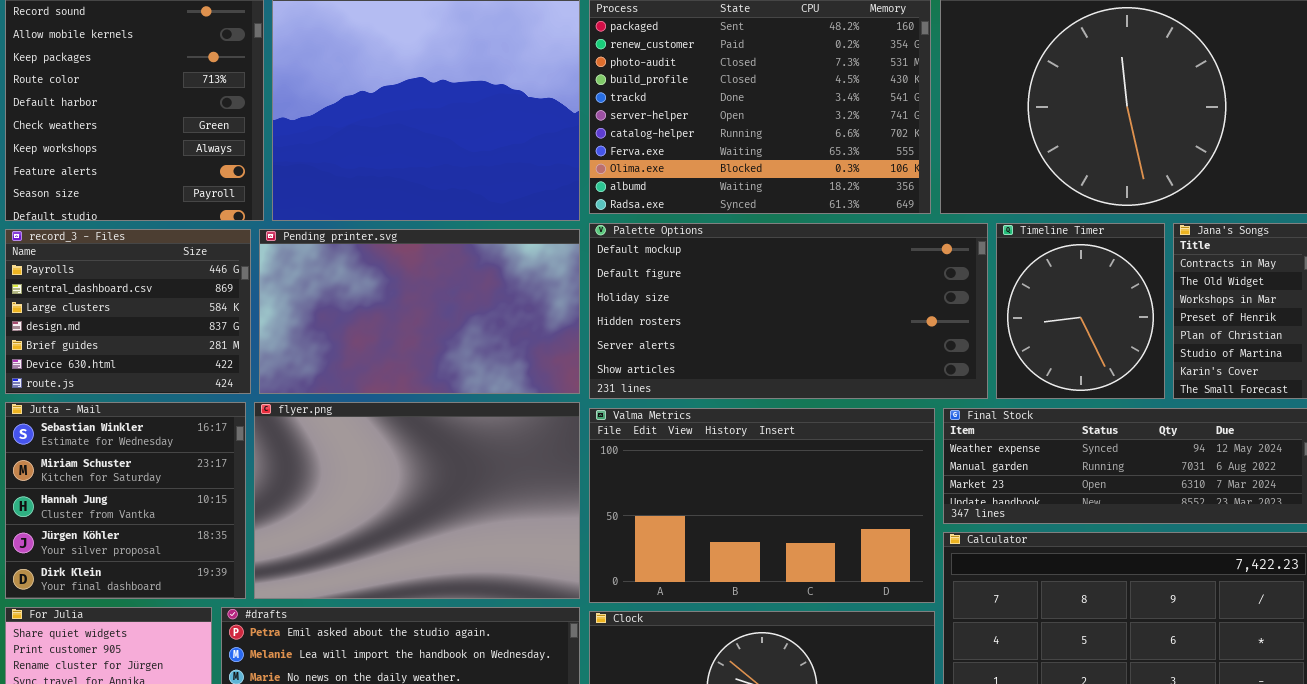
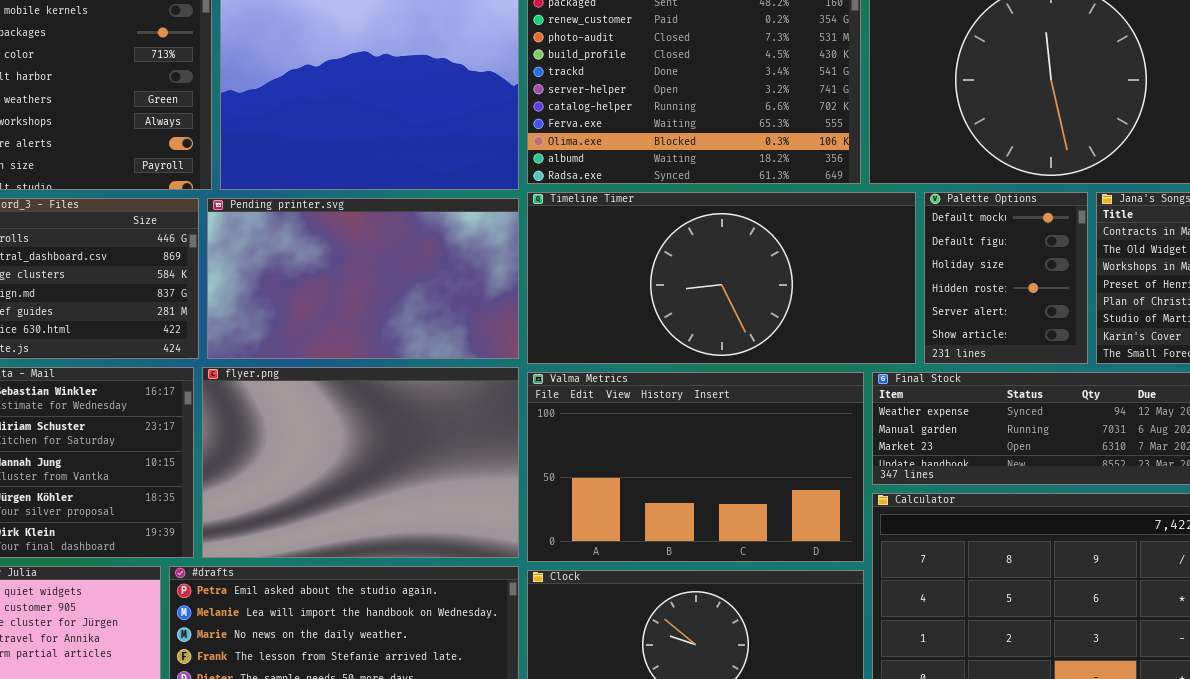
Palette Options: [589,223,988,399] -> [924,192,1088,364], moved, resized
Timeline Timer: [996,223,1165,399] -> [527,192,916,364], moved, resized

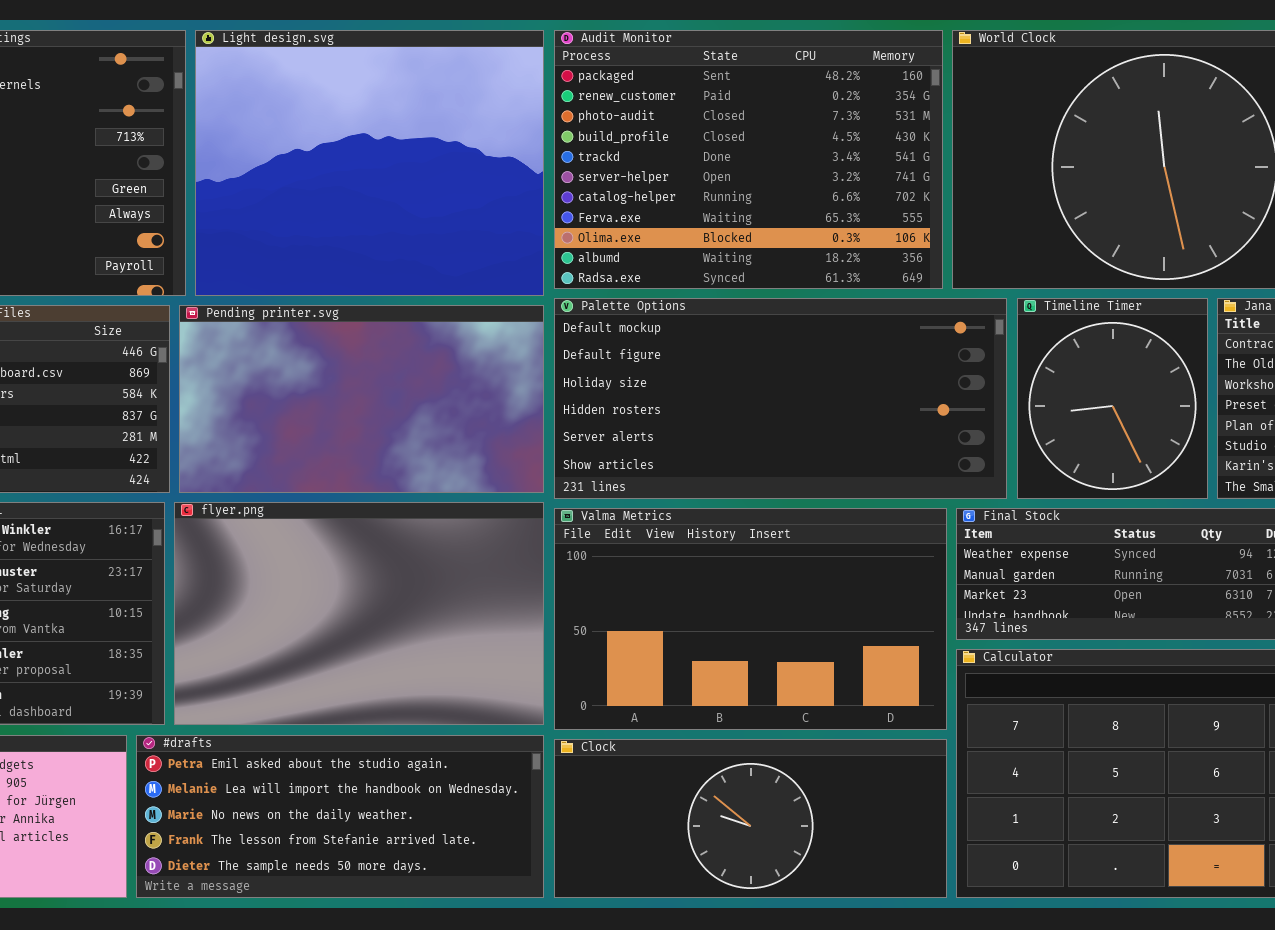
Timeline Timer: [527,192,916,364] -> [1017,298,1208,499], moved, resized
Palette Options: [924,192,1088,364] -> [554,298,1007,499], moved, resized

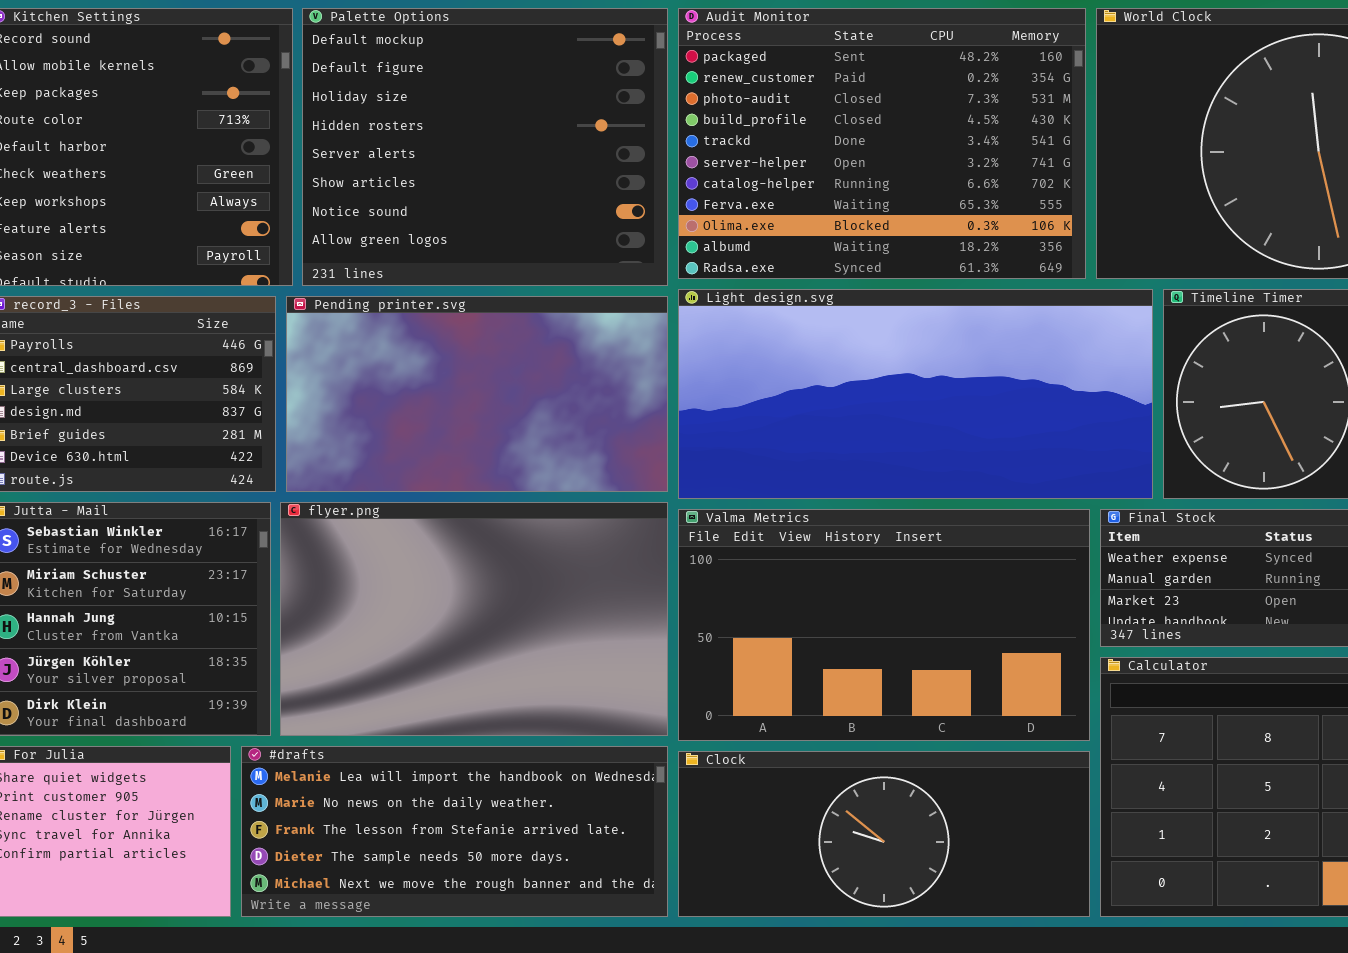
Light design.svg: [195,30,544,296] -> [678,289,1153,499], moved, resized
Palette Options: [554,298,1007,499] -> [302,8,668,286], moved, resized
#drafts: [136,735,544,898] -> [241,746,668,917], scrolled down 1 row

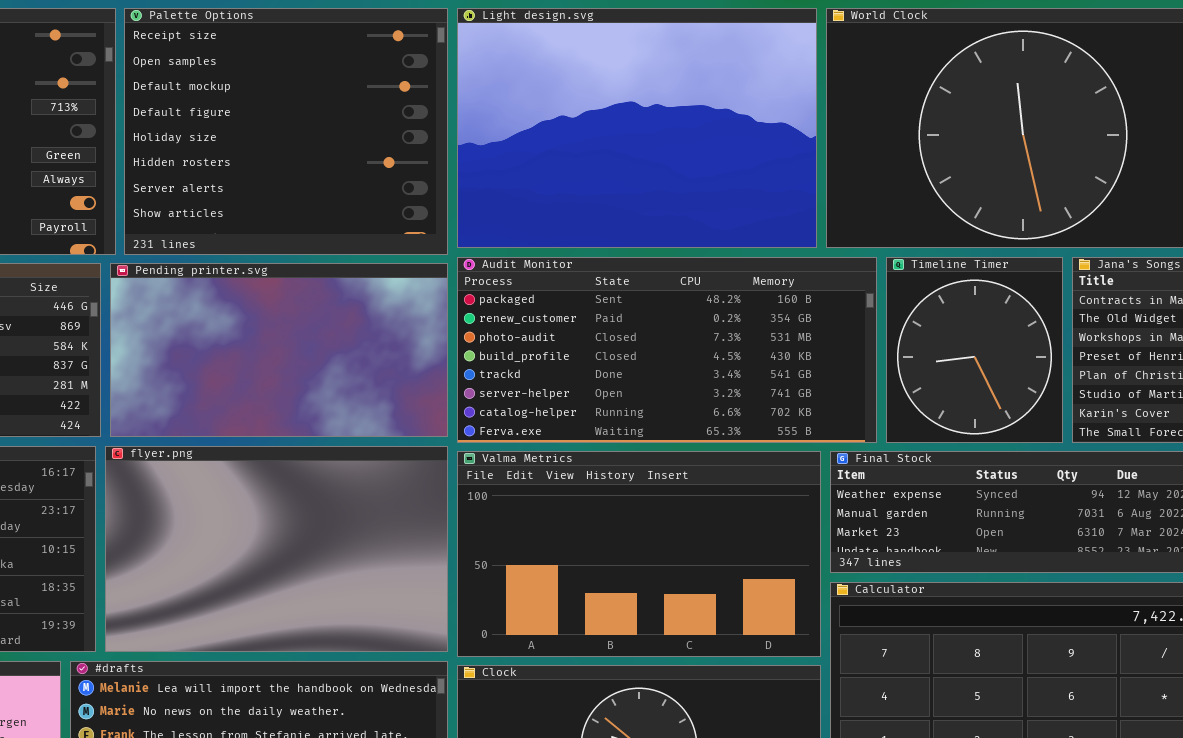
Palette Options: [302,8,668,286] -> [124,8,448,255], scrolled up 2 rows
Audit Monitor: [678,8,1086,279] -> [457,257,877,443], moved, resized
Light design.svg: [678,289,1153,499] -> [457,8,817,248], moved, resized

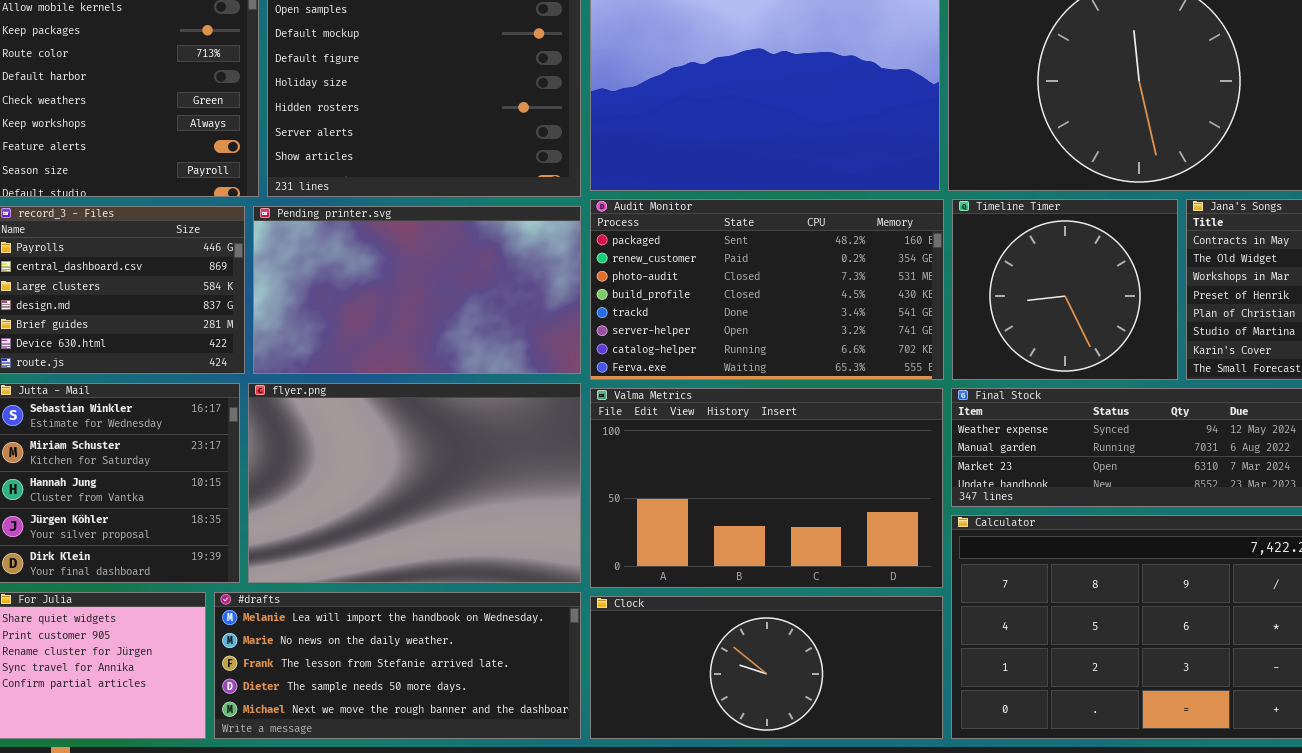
Audit Monitor: [457,257,877,443] -> [590,199,944,380], resized
Timeline Timer: [886,257,1063,443] -> [952,199,1178,380], resized

